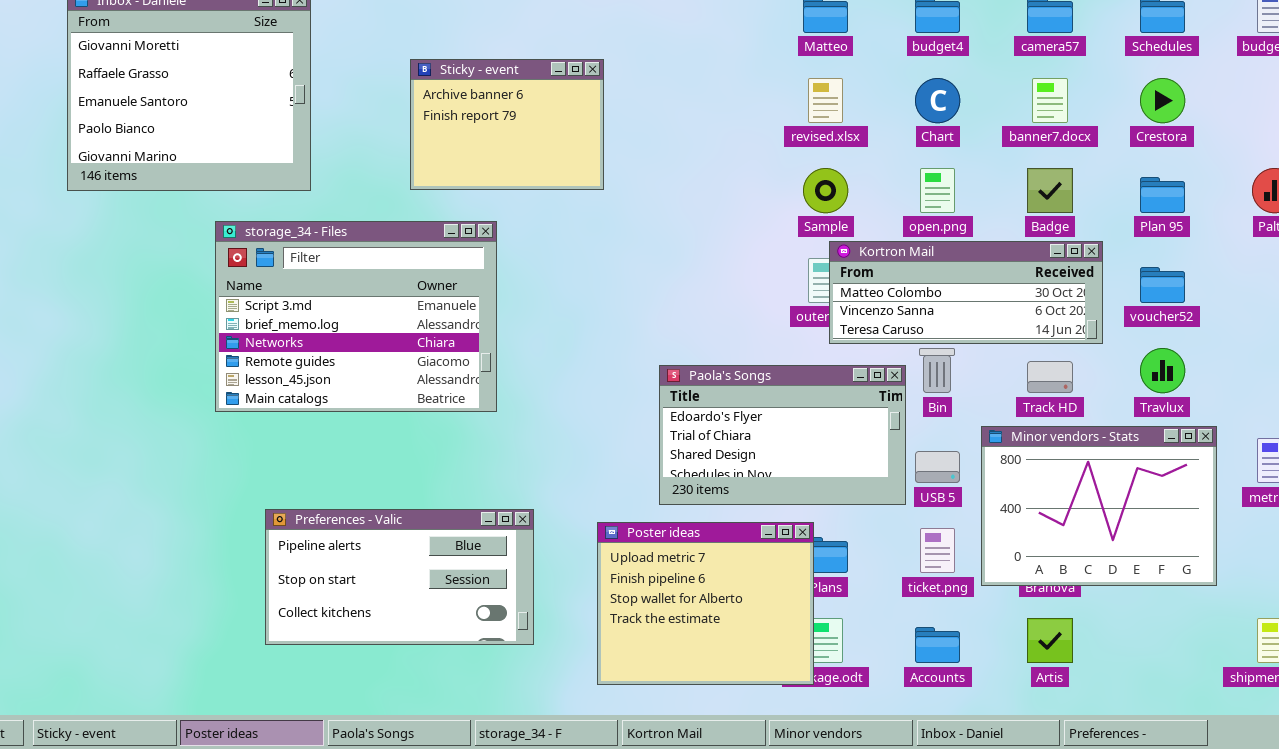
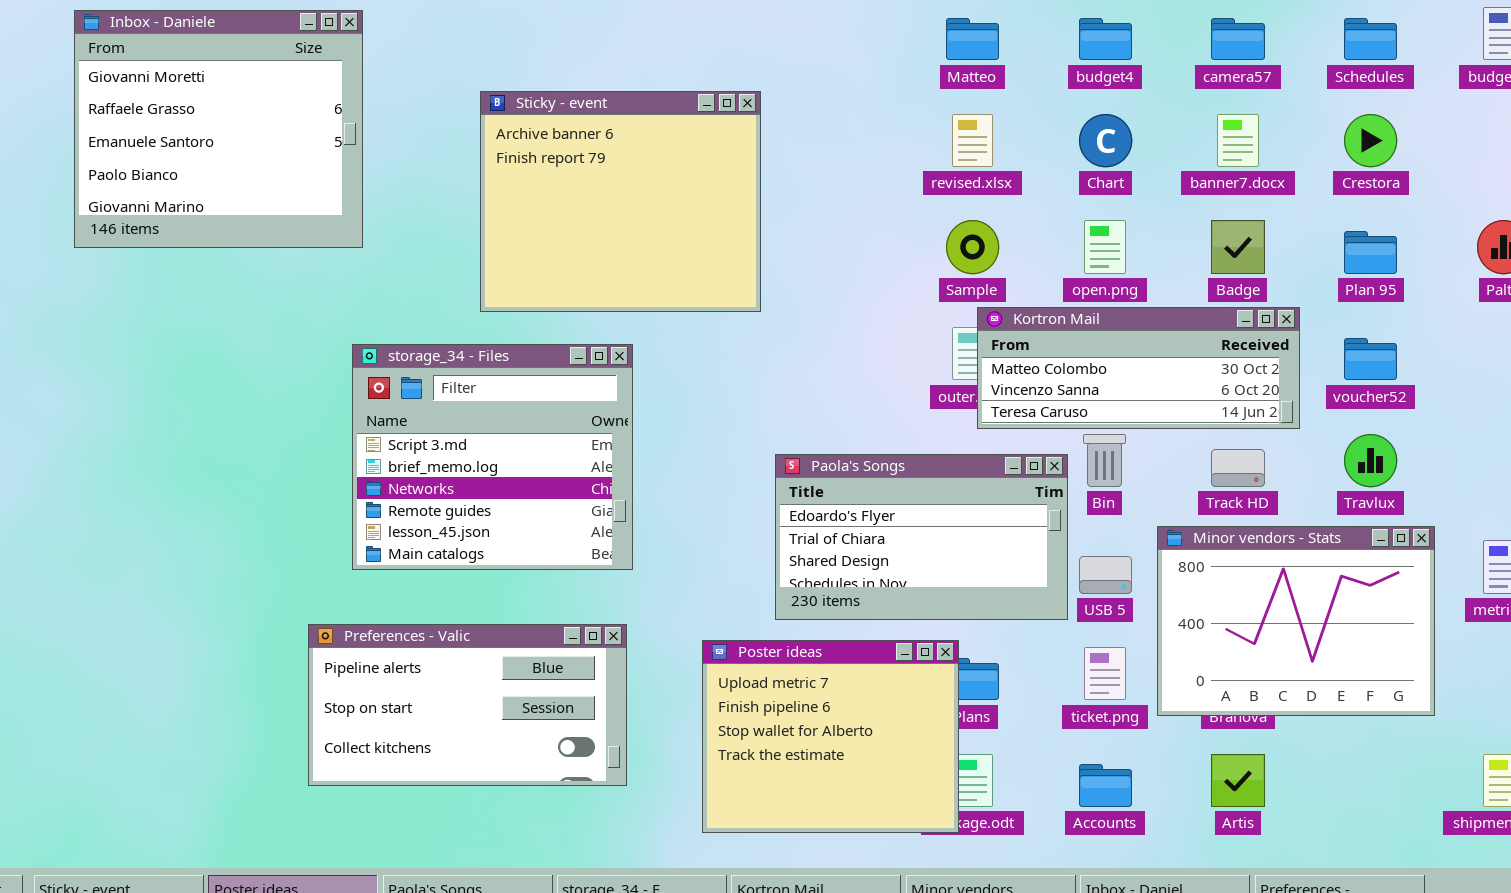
Sticky - event: [410,59,604,190] -> [480,91,761,312], resized
storage_34 - Files: [215,221,497,412] -> [352,344,633,570], moved, resized

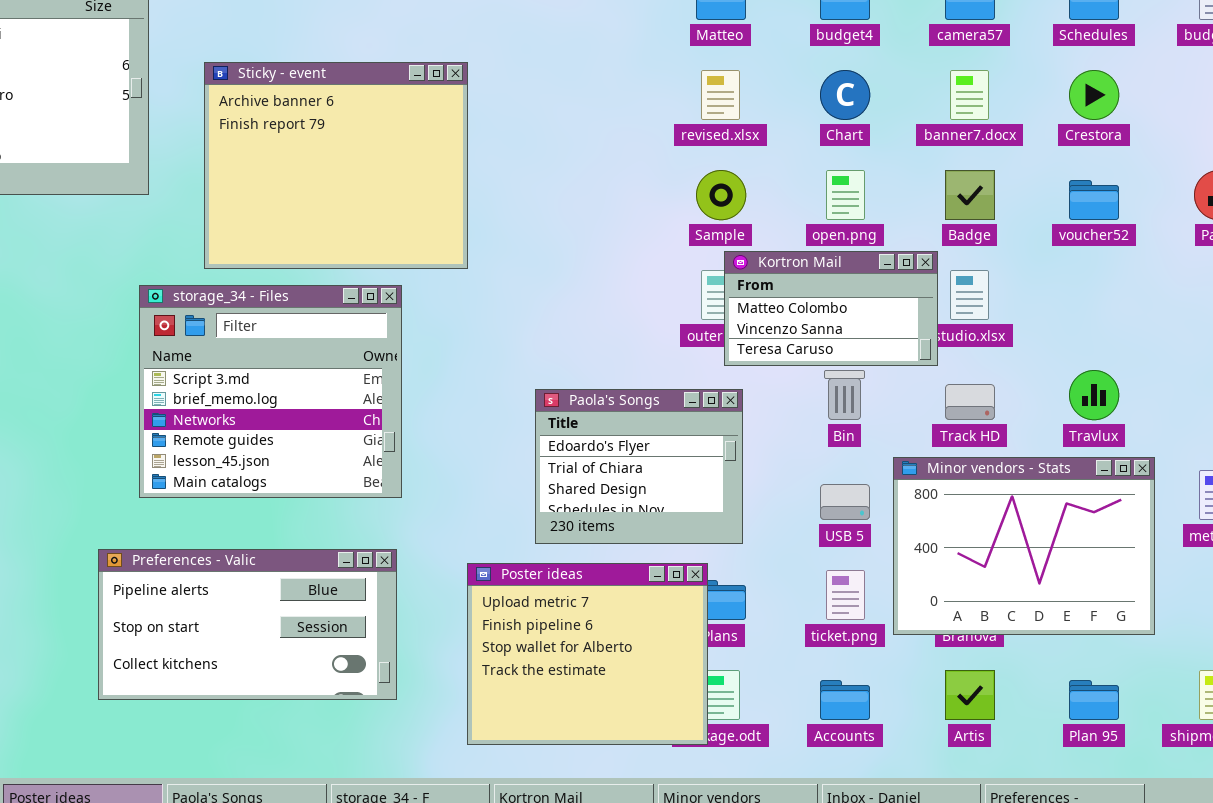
Sticky - event: [480,91,761,312] -> [204,62,468,269], moved
Plan 95: [1344,231,1397,274] -> [1069,680,1119,720], moved
Kortron Mail: [977,307,1300,429] -> [724,251,938,366], resized
voucher52: [1344,338,1397,380] -> [1069,180,1119,220], moved
Paola's Songs: [775,454,1068,620] -> [535,389,743,544], resized

